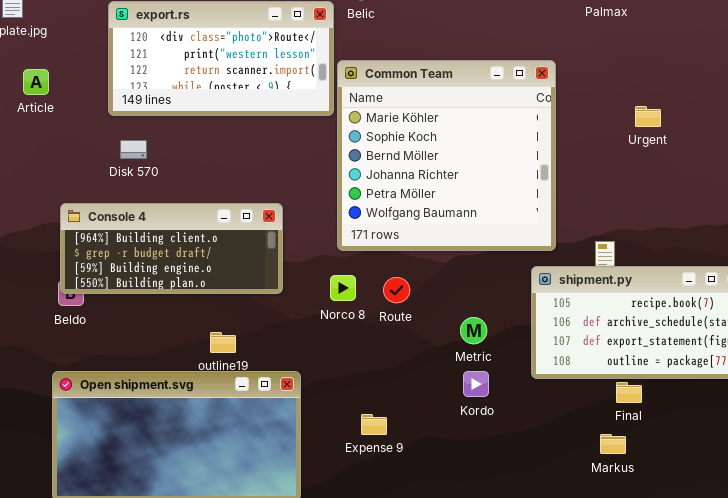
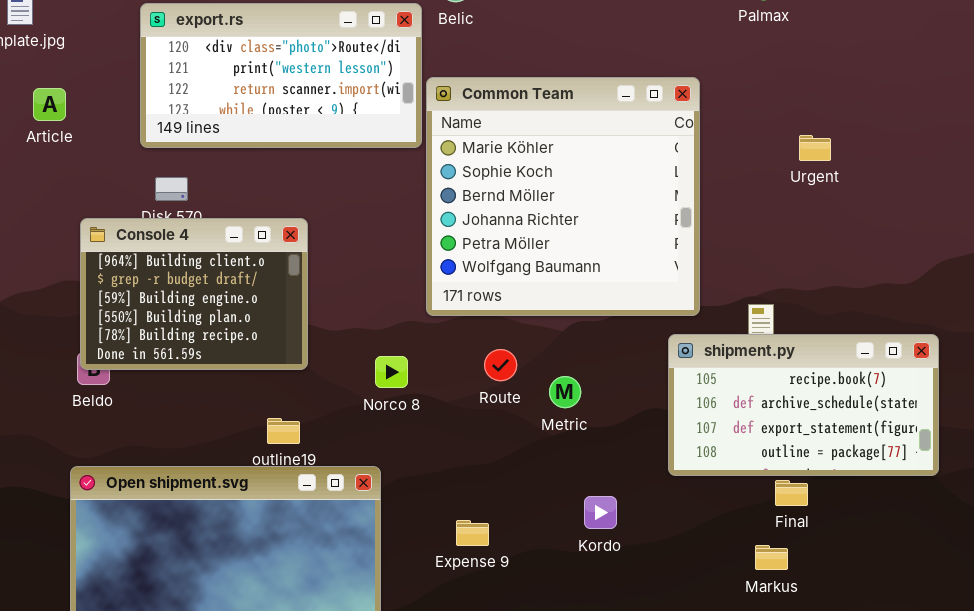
Console 4: [60,203,283,294] -> [80,218,308,370], resized
Norco 8: [330,275,356,301] -> [375,356,408,388], moved
Metric: [460,317,487,344] -> [549,376,581,408], moved
Kordo: [463,371,489,397] -> [584,496,617,529], moved

